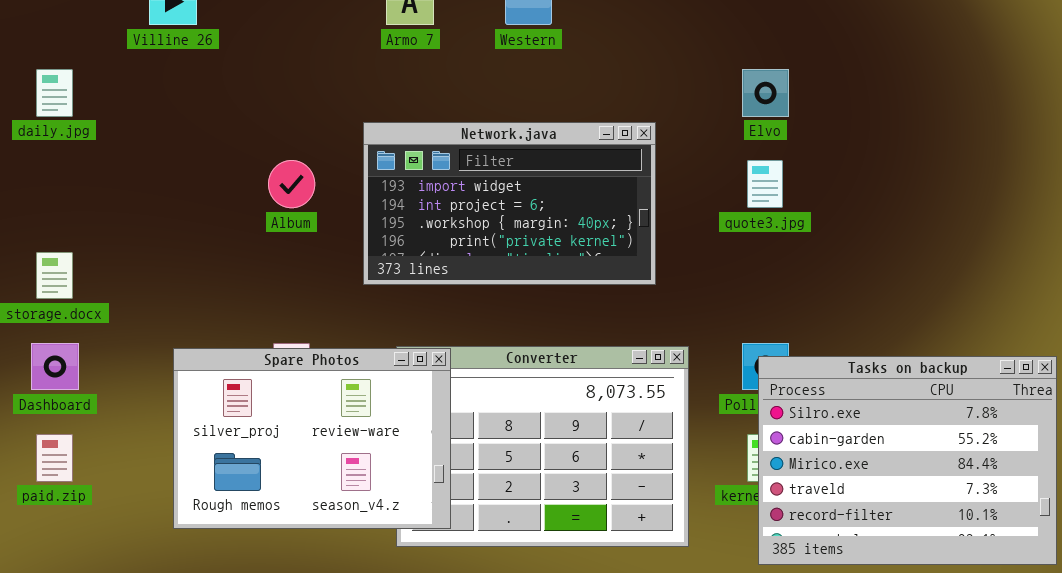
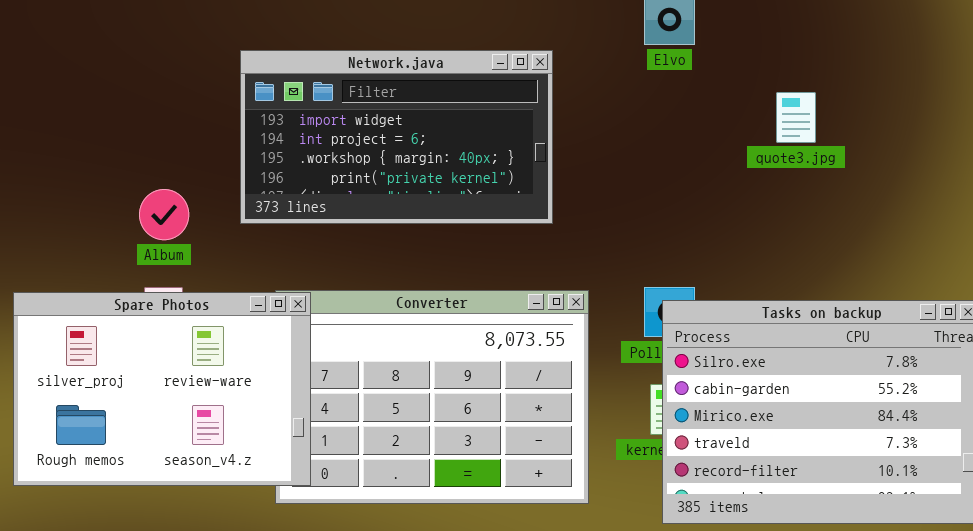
Album: [268,160,315,208] -> [139,189,189,240], moved
quote3.jpg: [747,160,783,208] -> [776,92,816,143], moved
Spare Photos: [173,348,451,529] -> [13,292,311,486], moved

